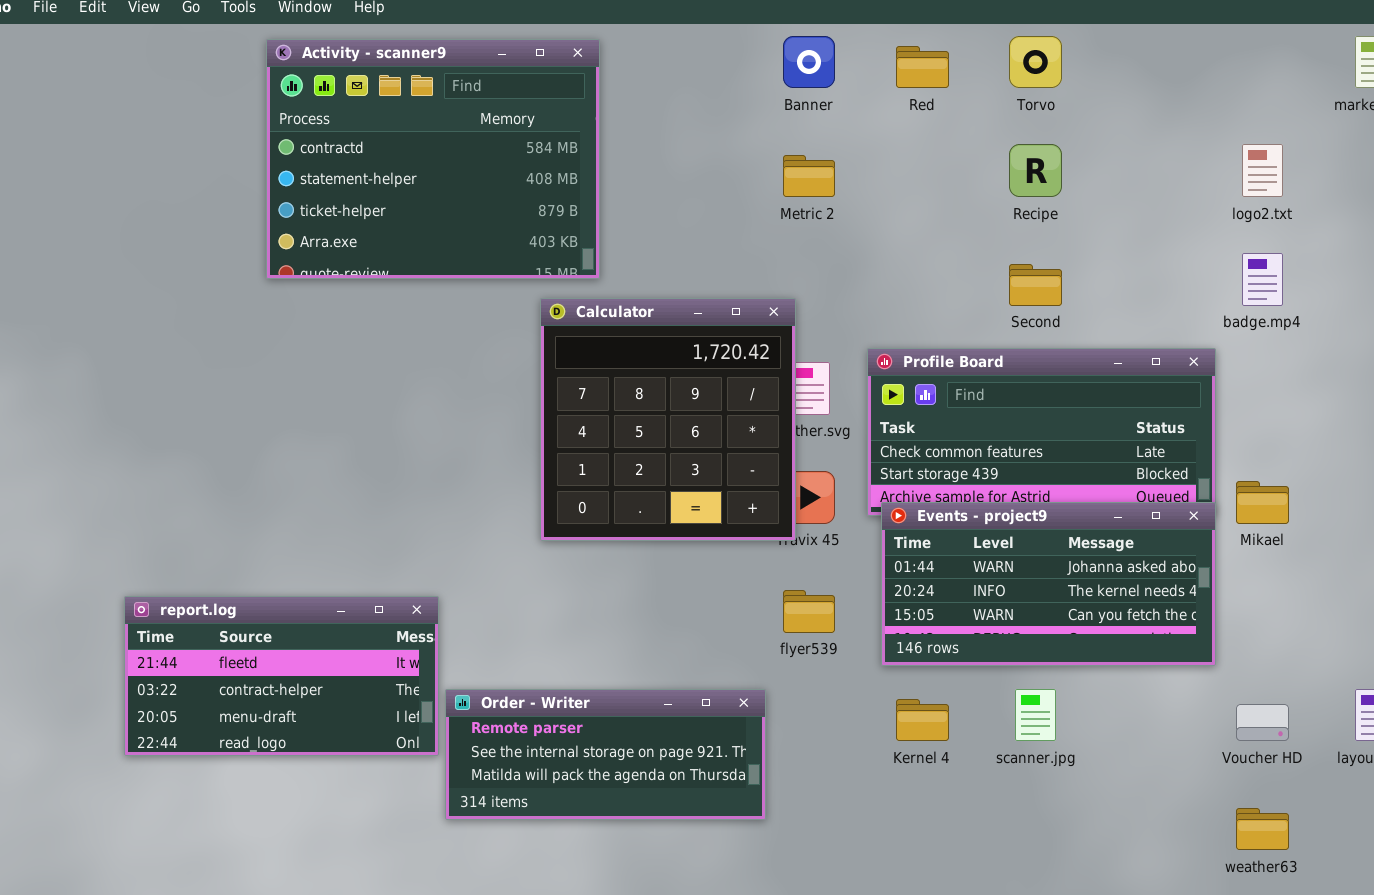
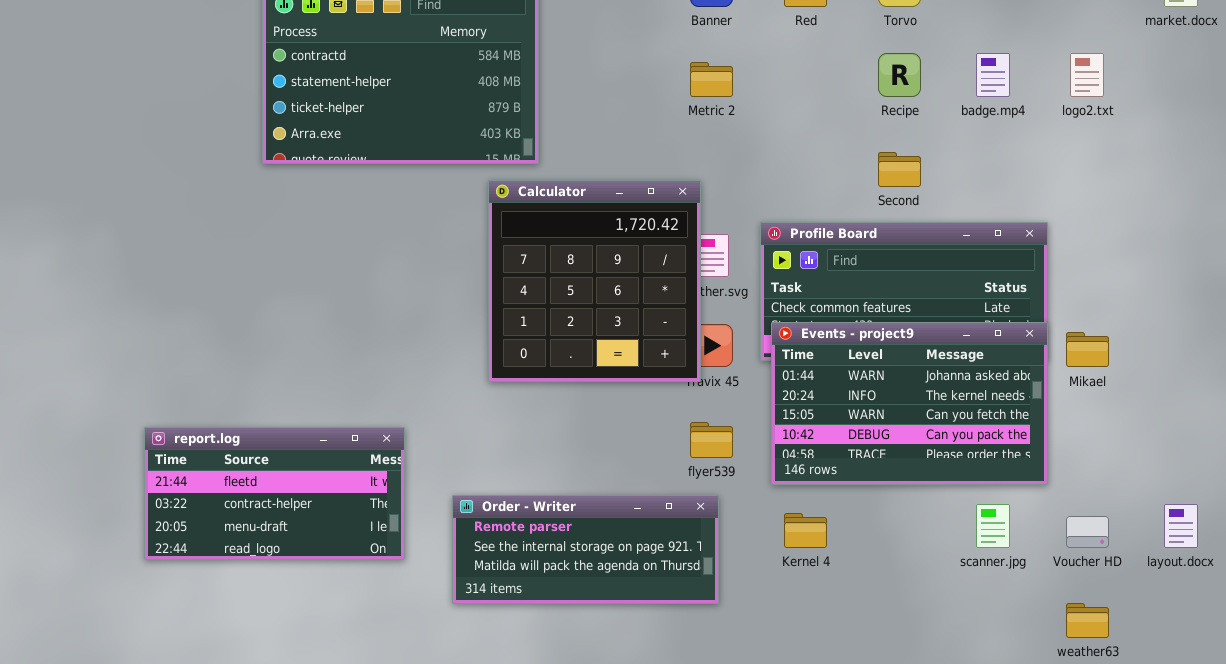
badge.mp4: [1242,253,1283,306] -> [976,53,1010,97], moved
Events - project9: [881,502,1216,666] -> [771,322,1048,485], resized
Order - Writer: [445,689,766,820] -> [452,495,719,604], moved
scanner.jpg: [1015,689,1056,741] -> [976,504,1010,548], moved

